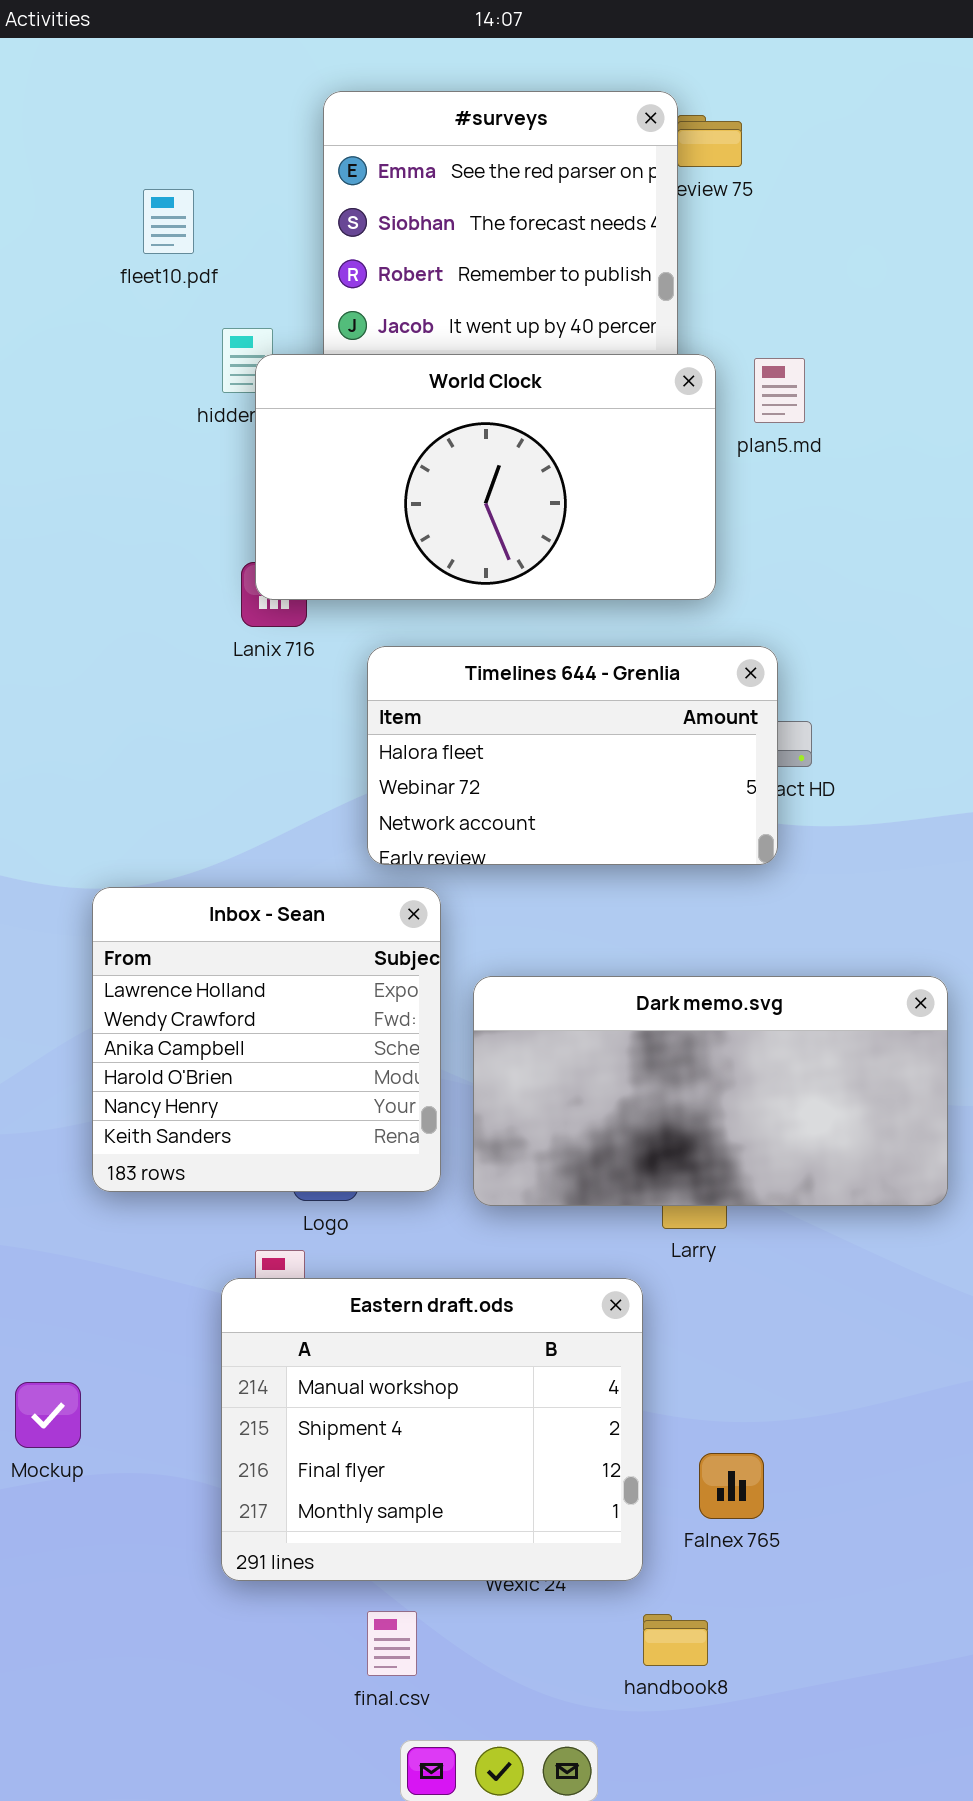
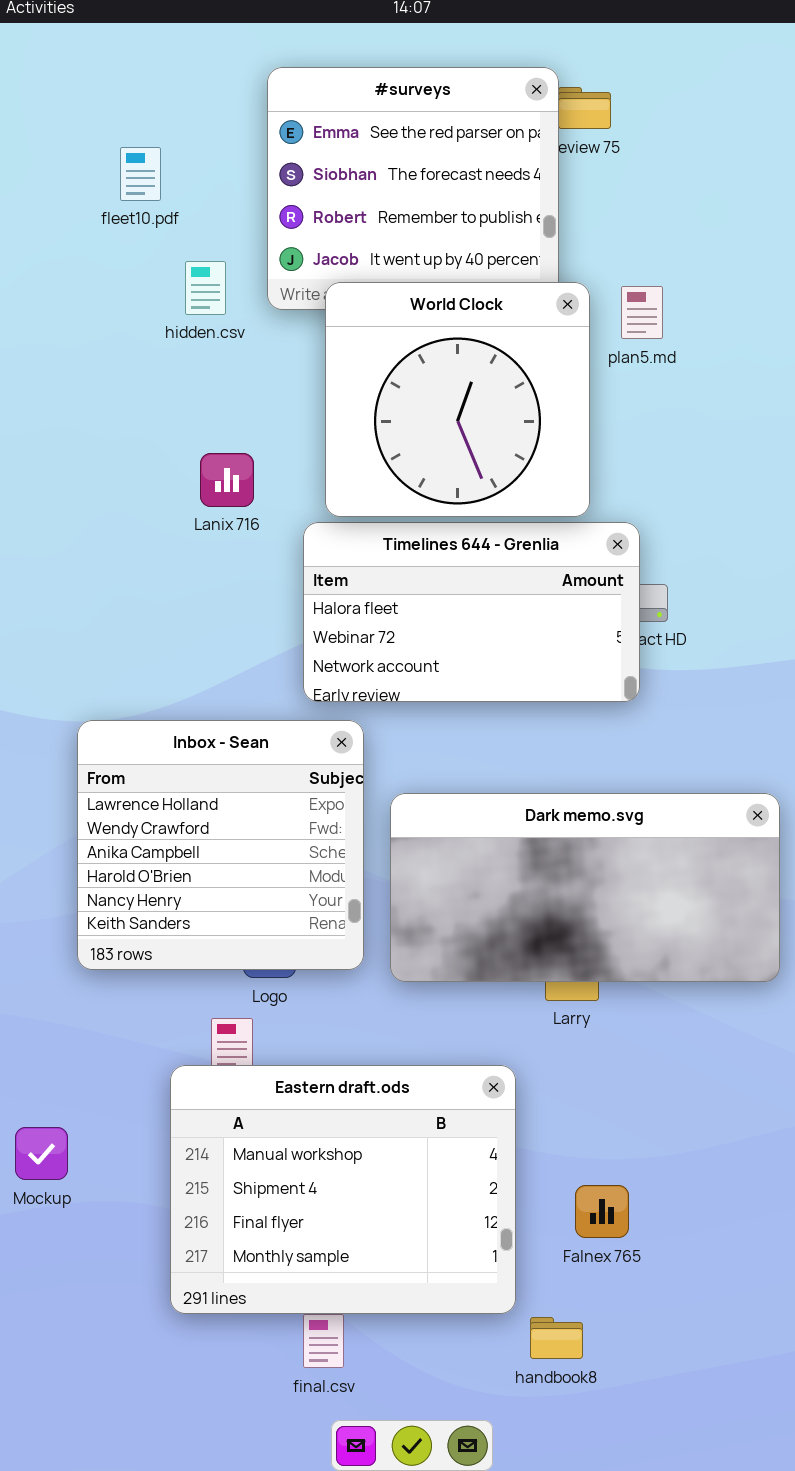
World Clock: [255,354,716,600] -> [325,282,590,517], resized
Eastern draft.ods: [221,1278,643,1581] -> [170,1065,516,1314], moved

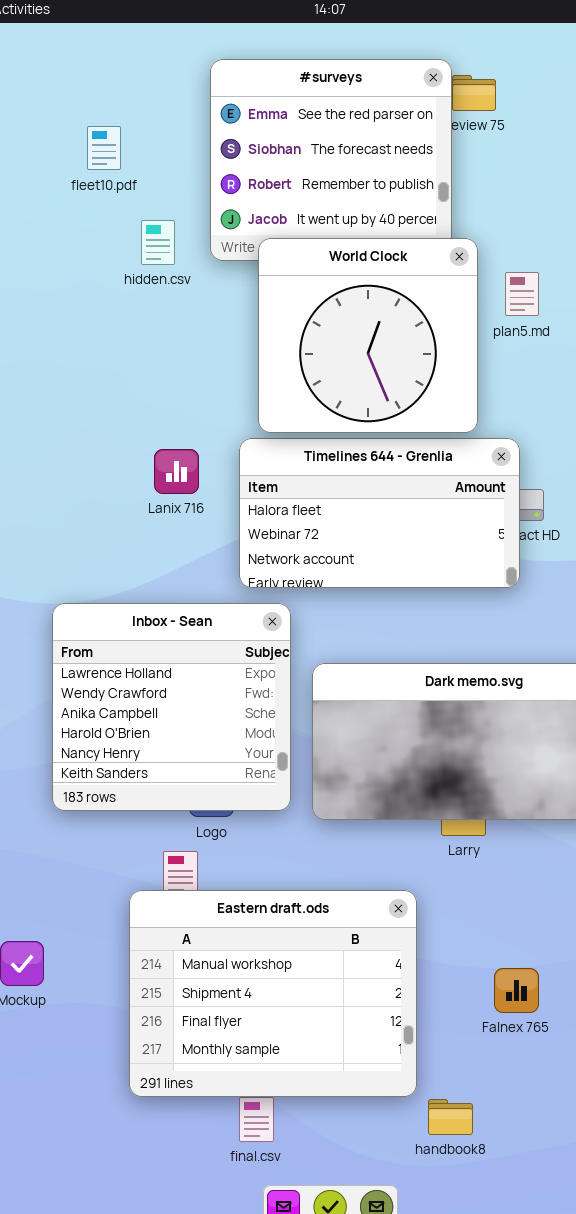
plan5.md: [621,286,663,339] -> [505,272,539,316], moved
Lanix 716: [200,453,254,507] -> [154,449,199,494], moved
Falnex 765: [575,1185,629,1238] -> [494,968,539,1013], moved

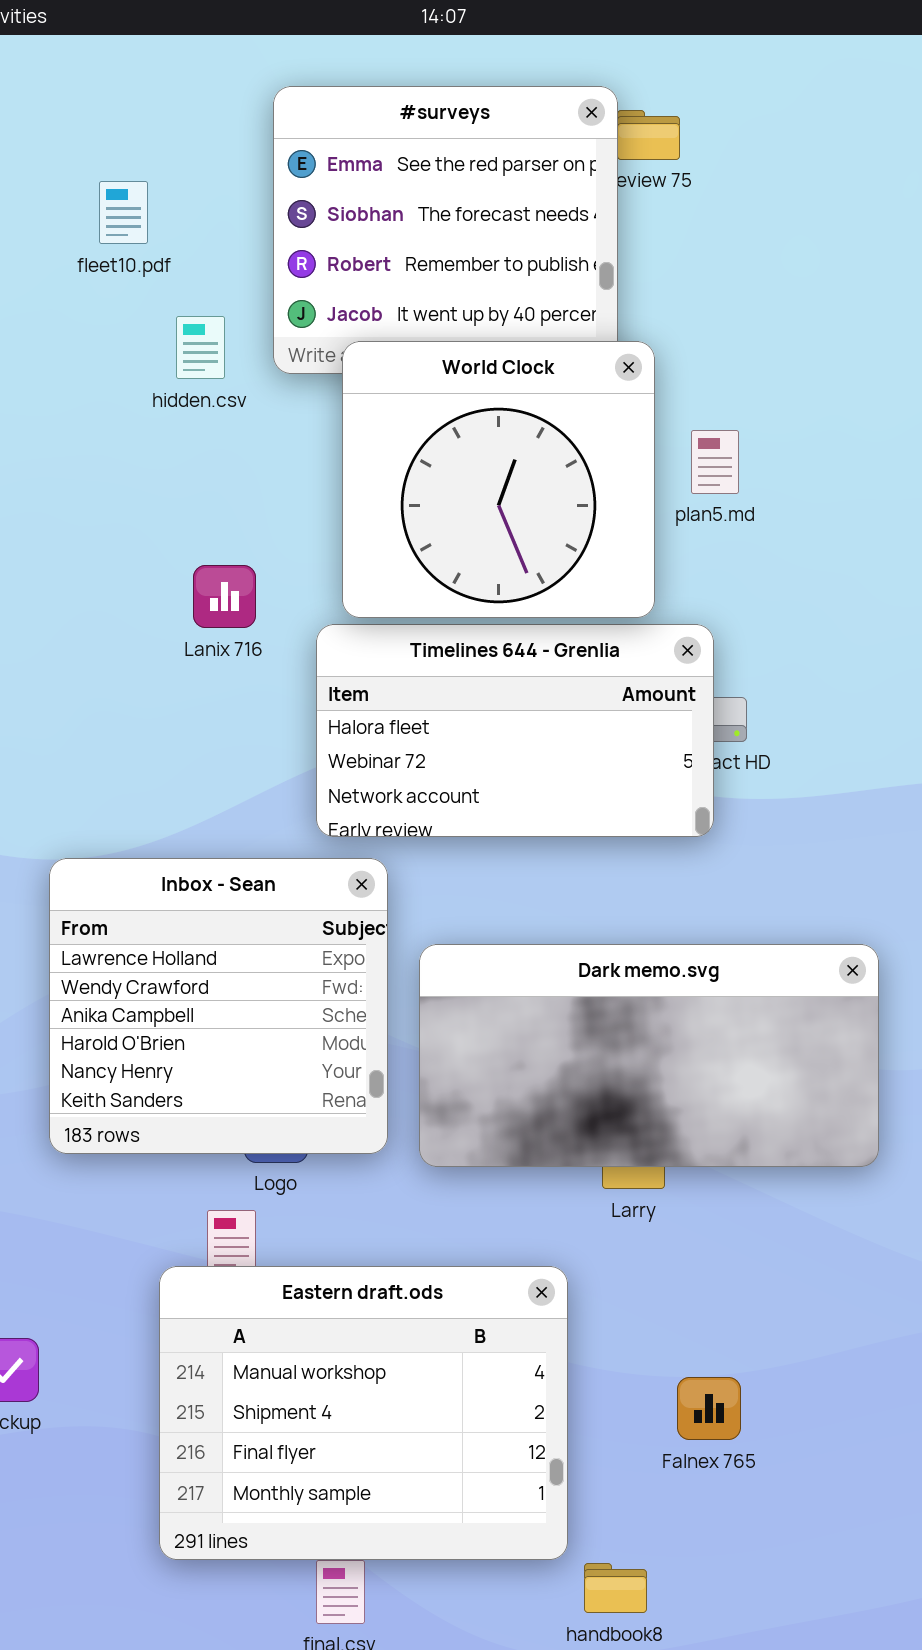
plan5.md: [505,272,539,316] -> [691,430,739,494], moved
Lanix 716: [154,449,199,494] -> [193,565,256,628], moved

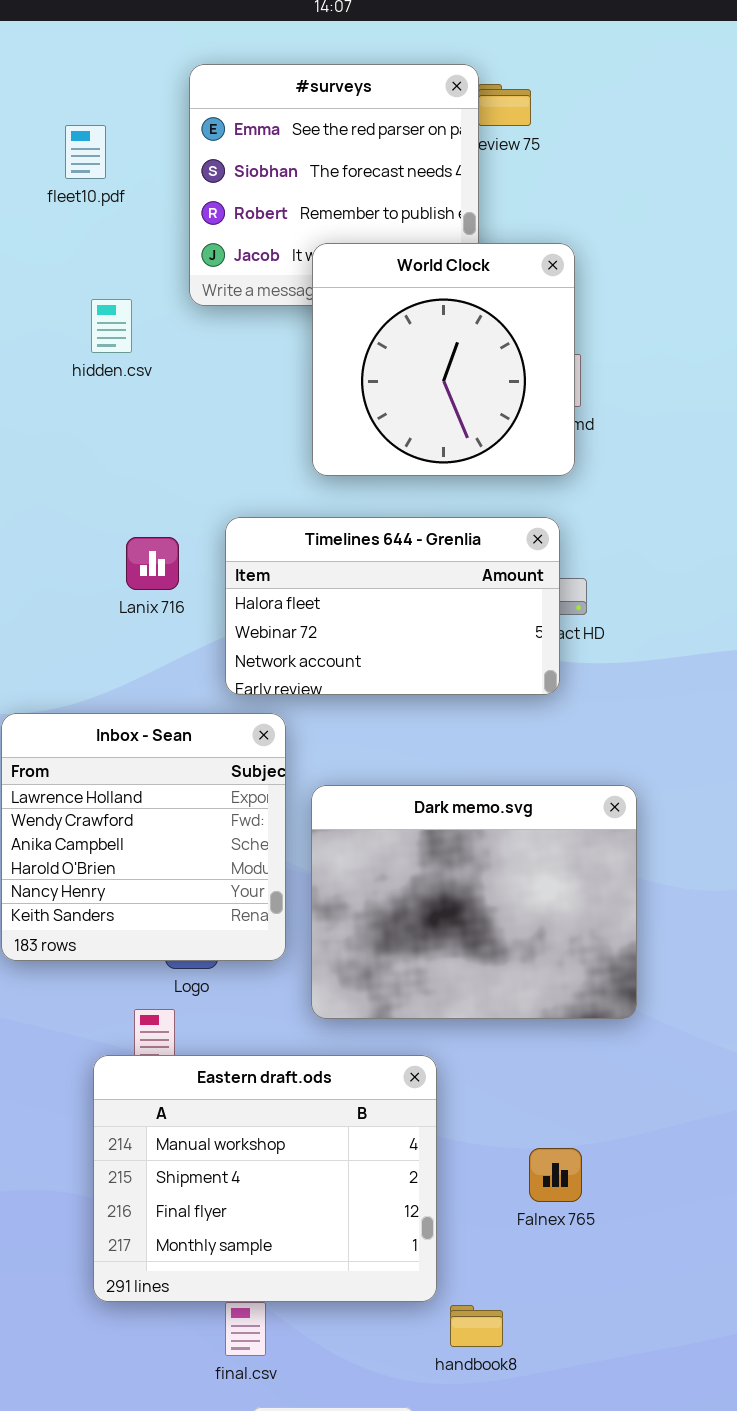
fleet10.pdf: [99,181,148,244] -> [65,125,106,179], moved
hidden.csv: [176,316,225,379] -> [91,299,132,353], moved
World Clock: [342,341,655,618] -> [312,243,575,476], moved
Lanix 716: [193,565,256,628] -> [126,537,179,590], moved
Dark memo.svg: [419,944,879,1167] -> [311,785,637,1019], resized

